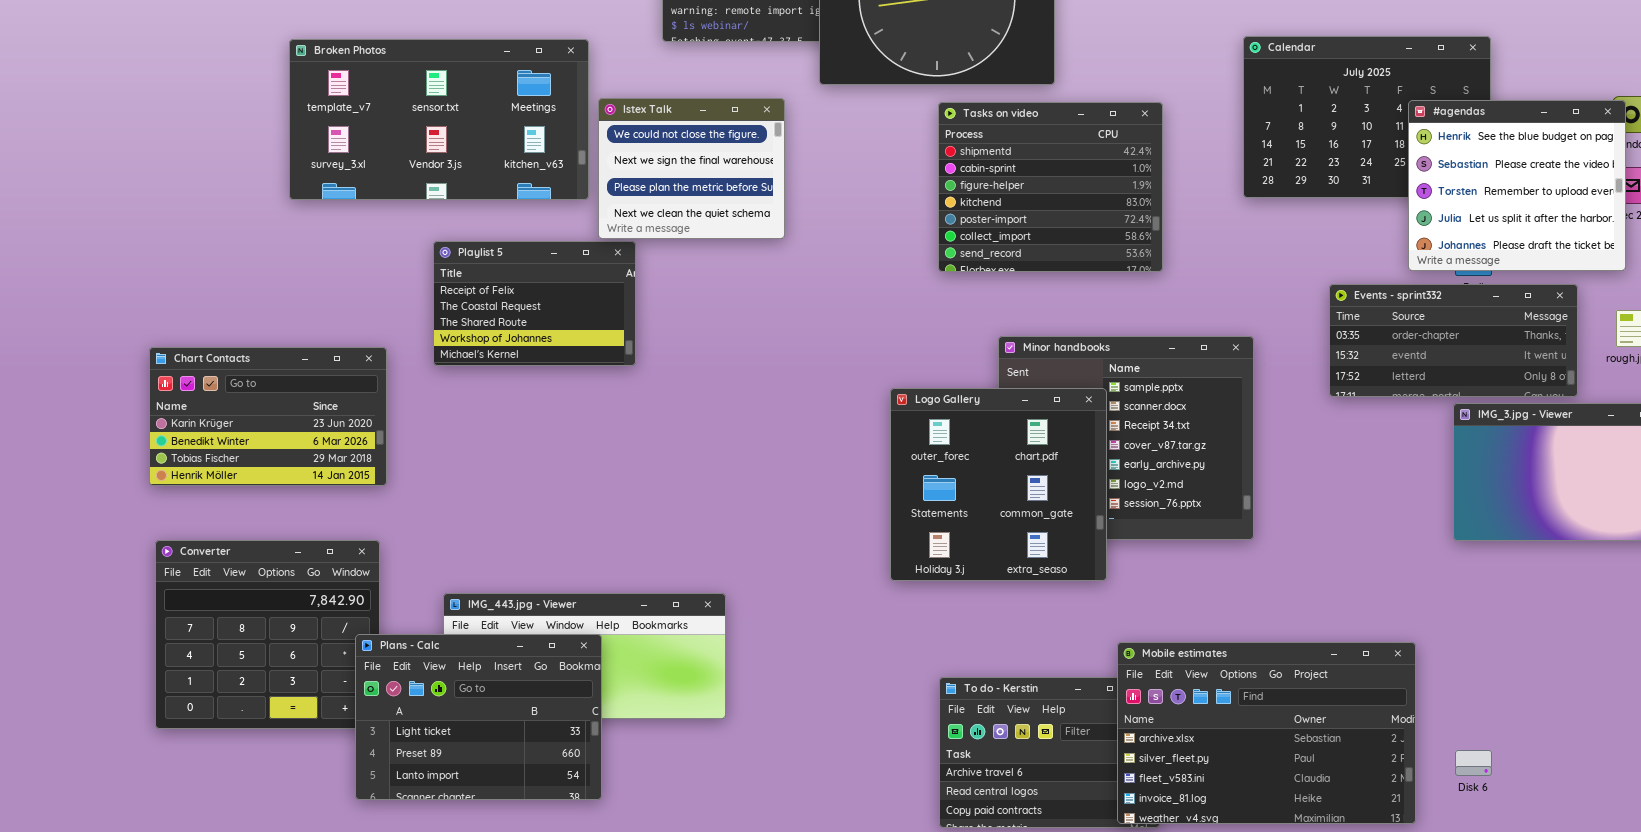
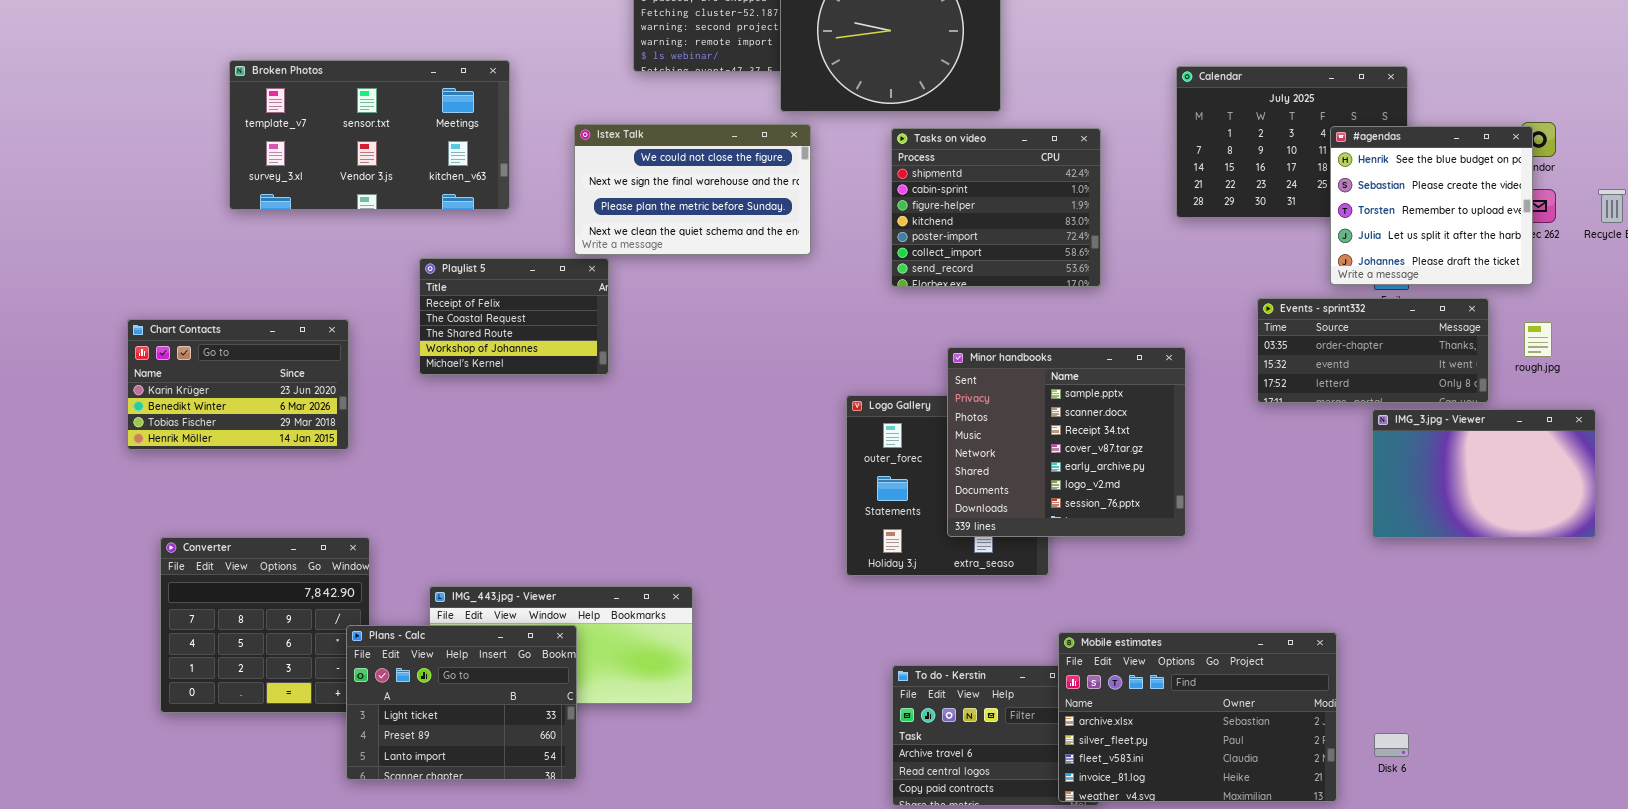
Broken Photos: [289,39,589,200] -> [229,60,510,210], moved
Istex Talk: [598,98,785,239] -> [574,124,811,255], resized
Minor handbooks: [998,336,1254,540] -> [947,347,1186,537], raised
Chart Contacts: [149,347,387,486] -> [127,319,349,450], moved

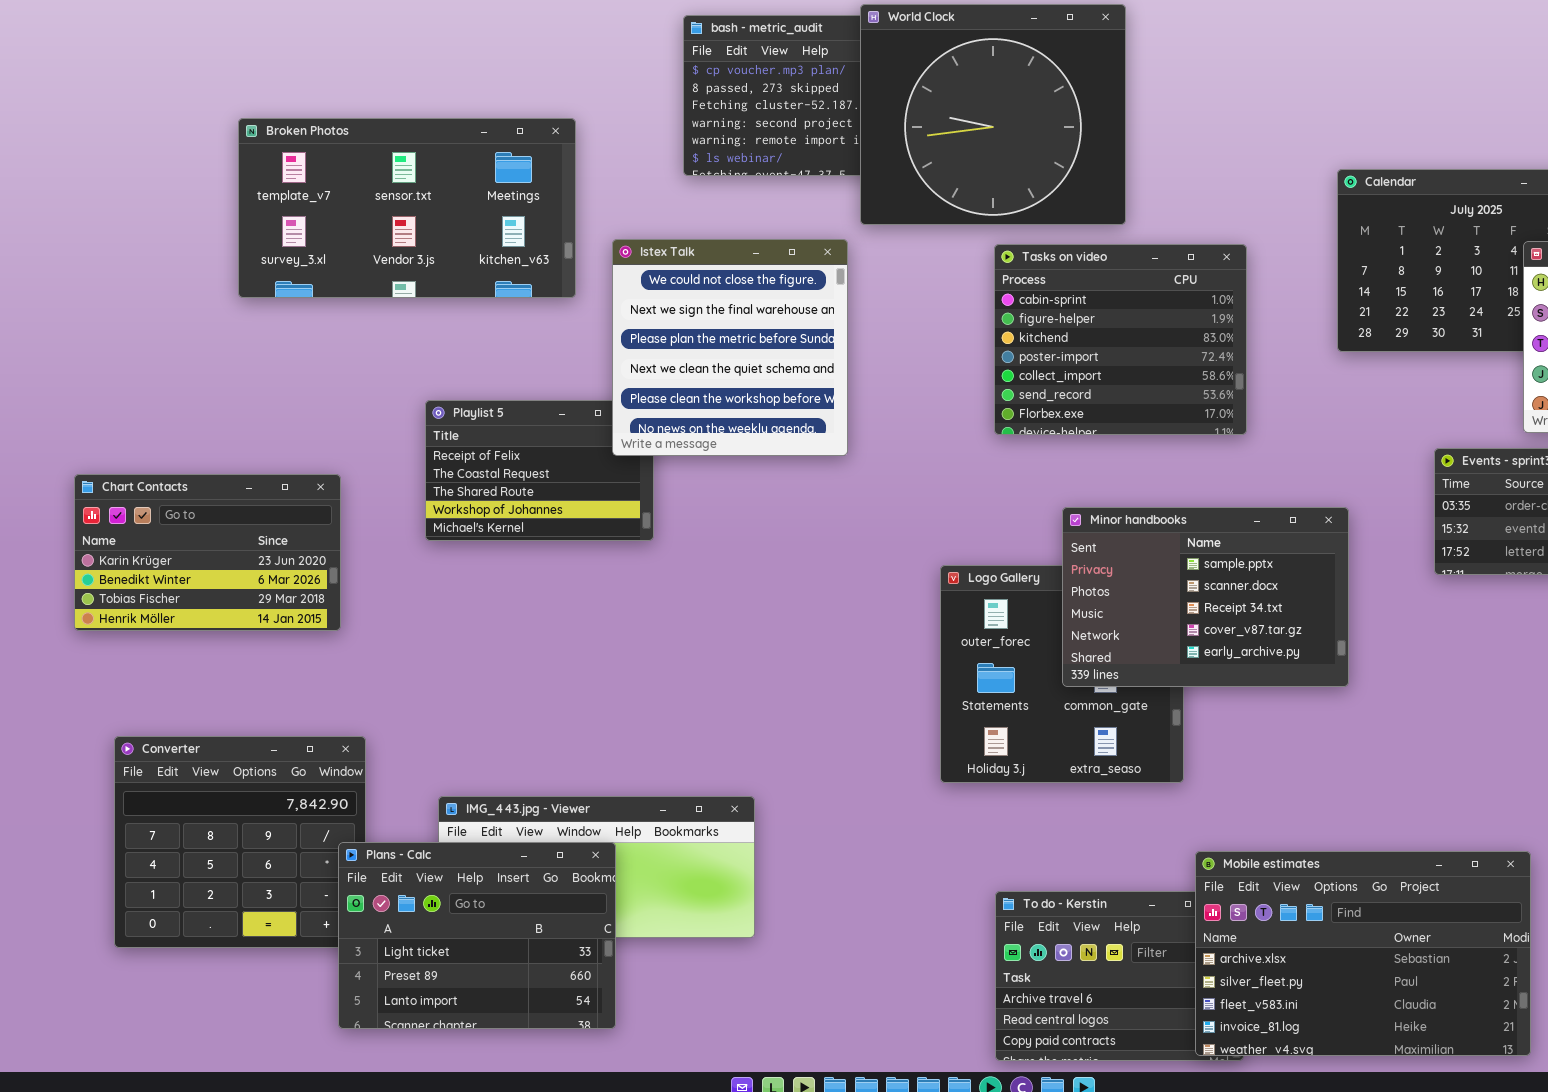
Broken Photos: [229,60,510,210] -> [238,118,576,298], moved
Istex Talk: [574,124,811,255] -> [612,239,848,456], resized
Tasks on video: [891,128,1101,287] -> [994,244,1247,435], scrolled down 1 row
Minor handbooks: [947,347,1186,537] -> [1062,507,1349,687], resized

